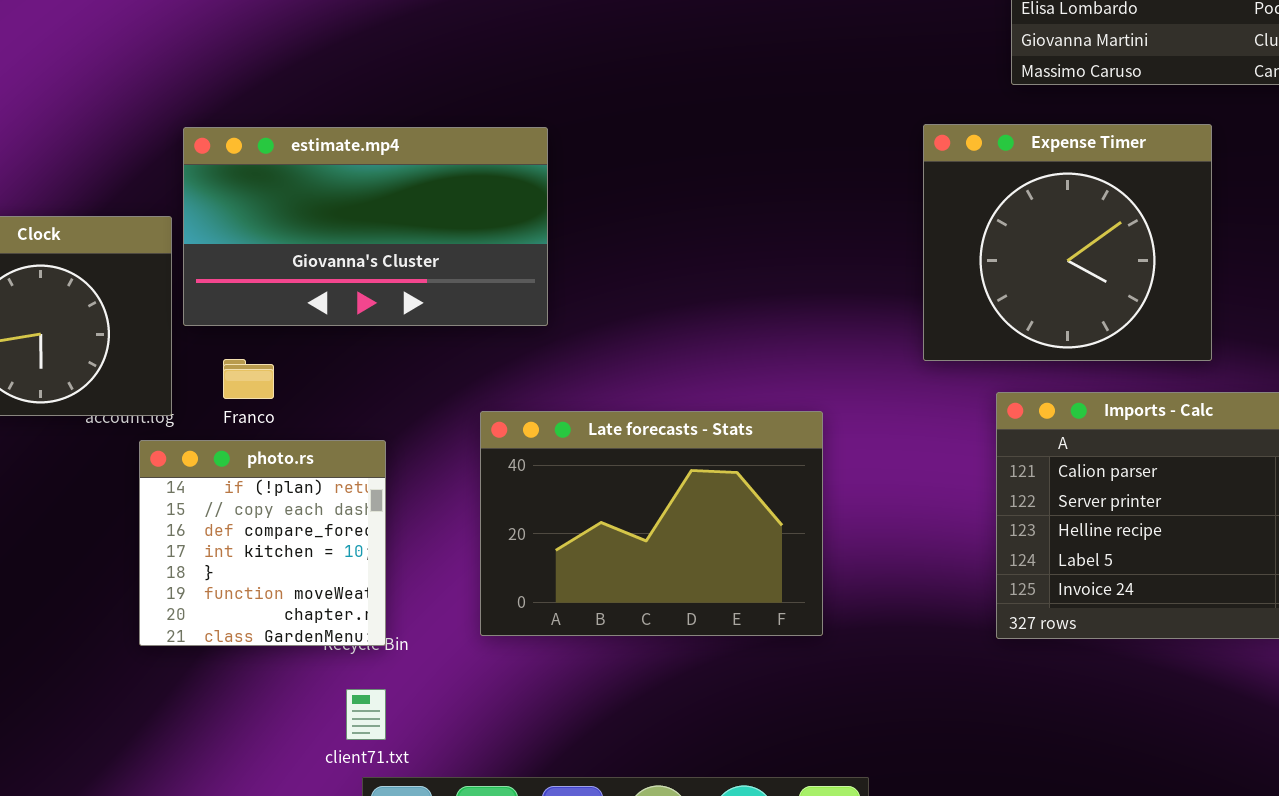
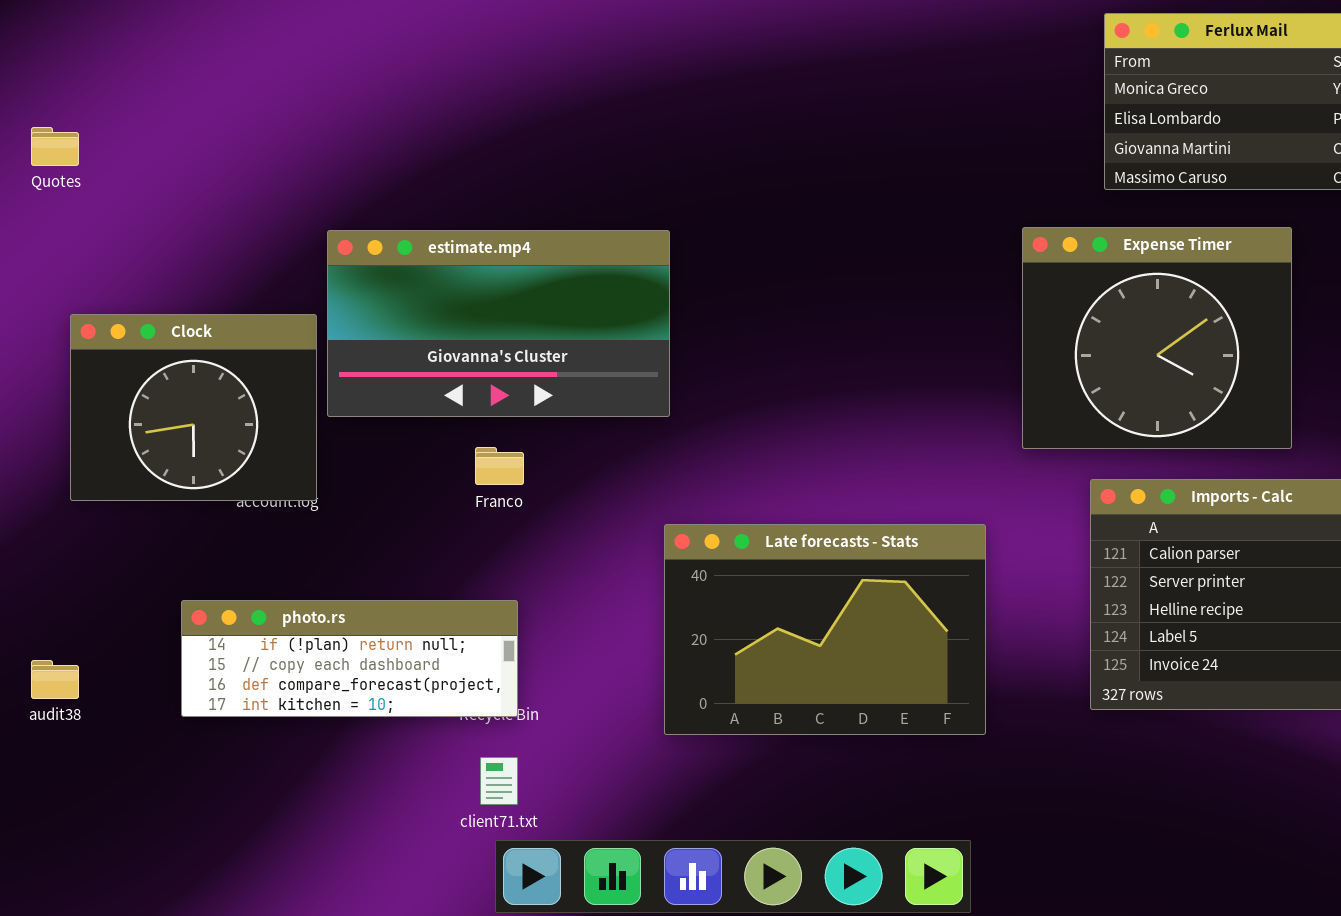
Franco: [223,359,274,399] -> [475,447,524,485], moved
Late forecasts - Stats: [480,411,823,636] -> [664,524,986,735], moved
photo.rs: [139,440,386,646] -> [181,600,518,717], resized

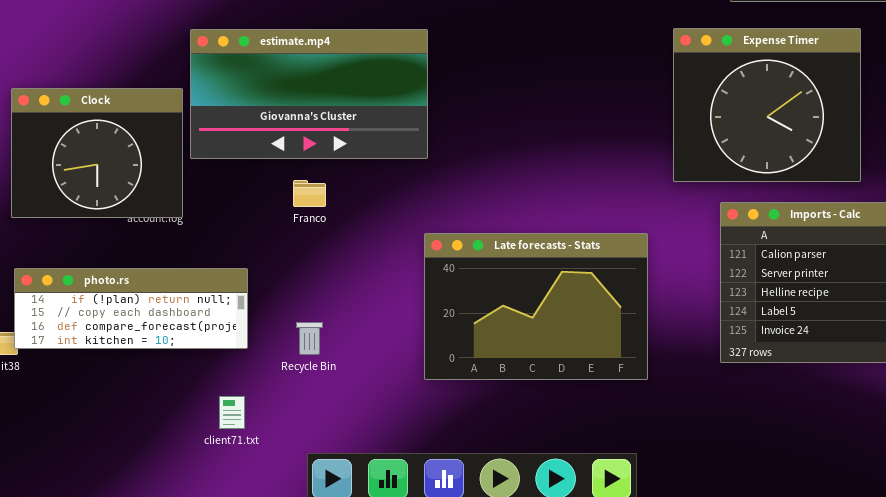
photo.rs: [181,600,518,717] -> [14,268,248,349], moved
client71.txt: [480,757,518,805] -> [219,396,245,429], moved

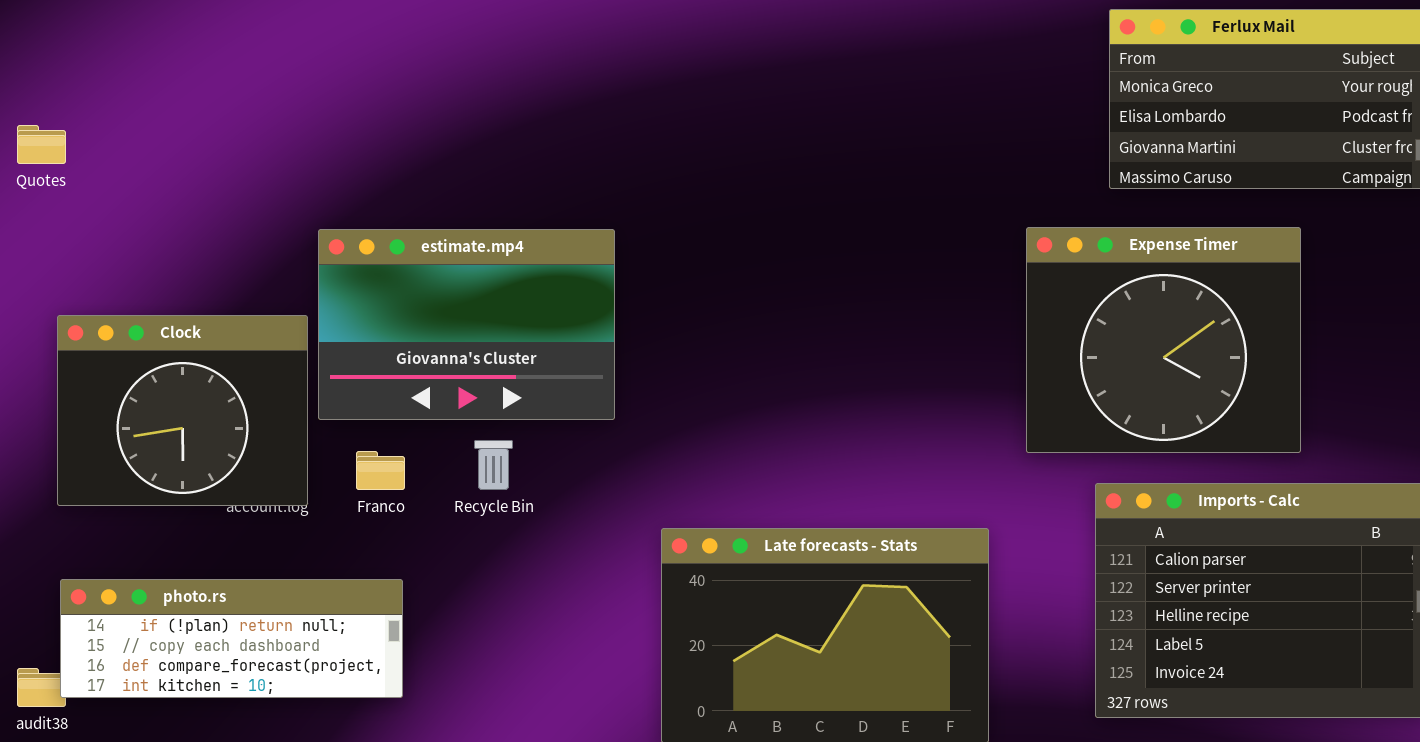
estimate.mp4: [190,29,428,159] -> [318,229,615,420], resized
Franco: [293,180,326,207] -> [356,451,405,490], moved
Recycle Bin: [296,322,323,355] -> [474,440,513,490], moved

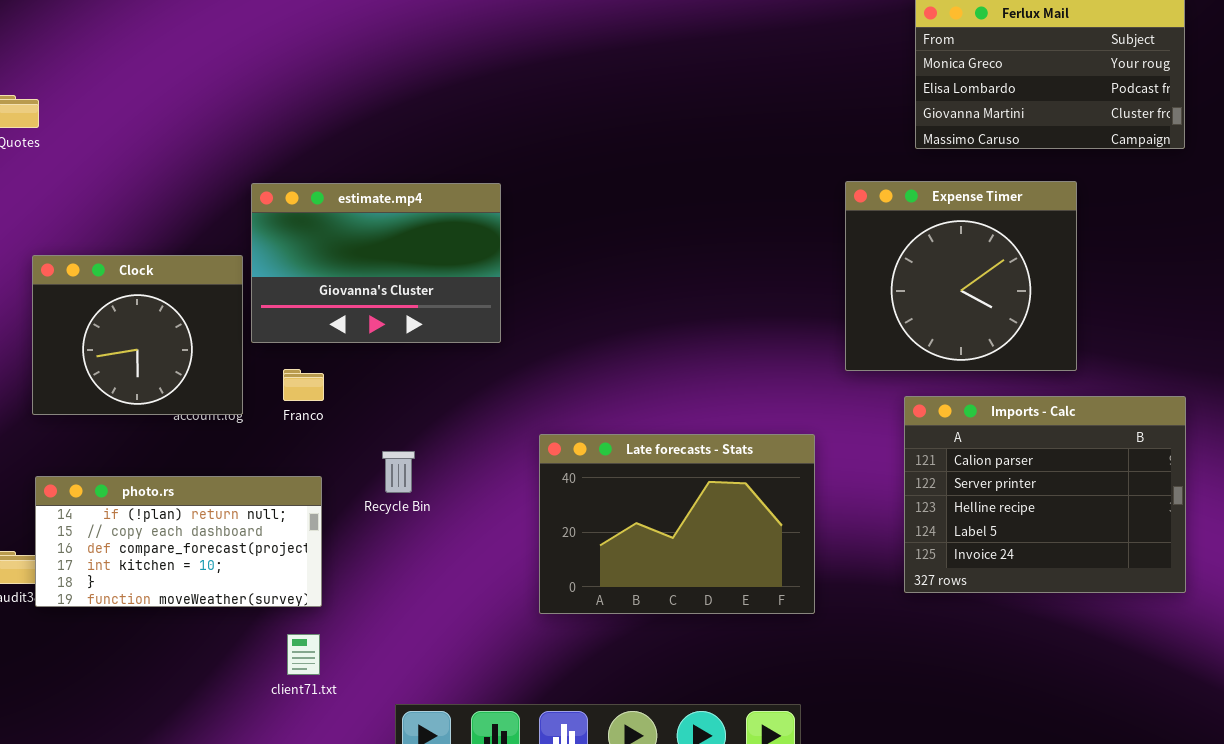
Recycle Bin: [474,440,513,490] -> [382,451,415,493], moved
photo.rs: [60,579,403,698] -> [35,476,322,607], resized

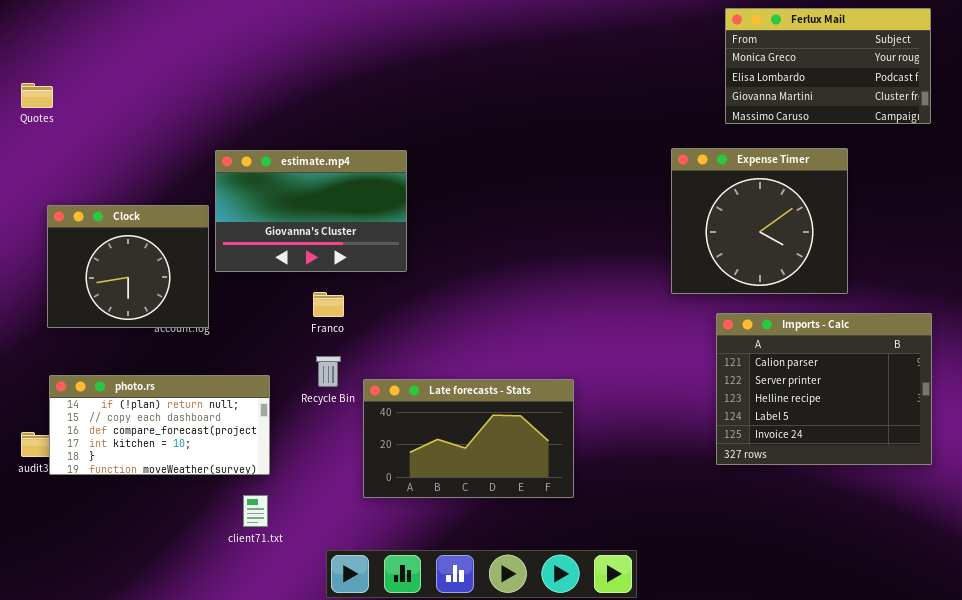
Franco: [283,369,324,401] -> [313,292,344,317], moved
Late forecasts - Stats: [539,434,815,614] -> [363,379,574,498], moved, resized

